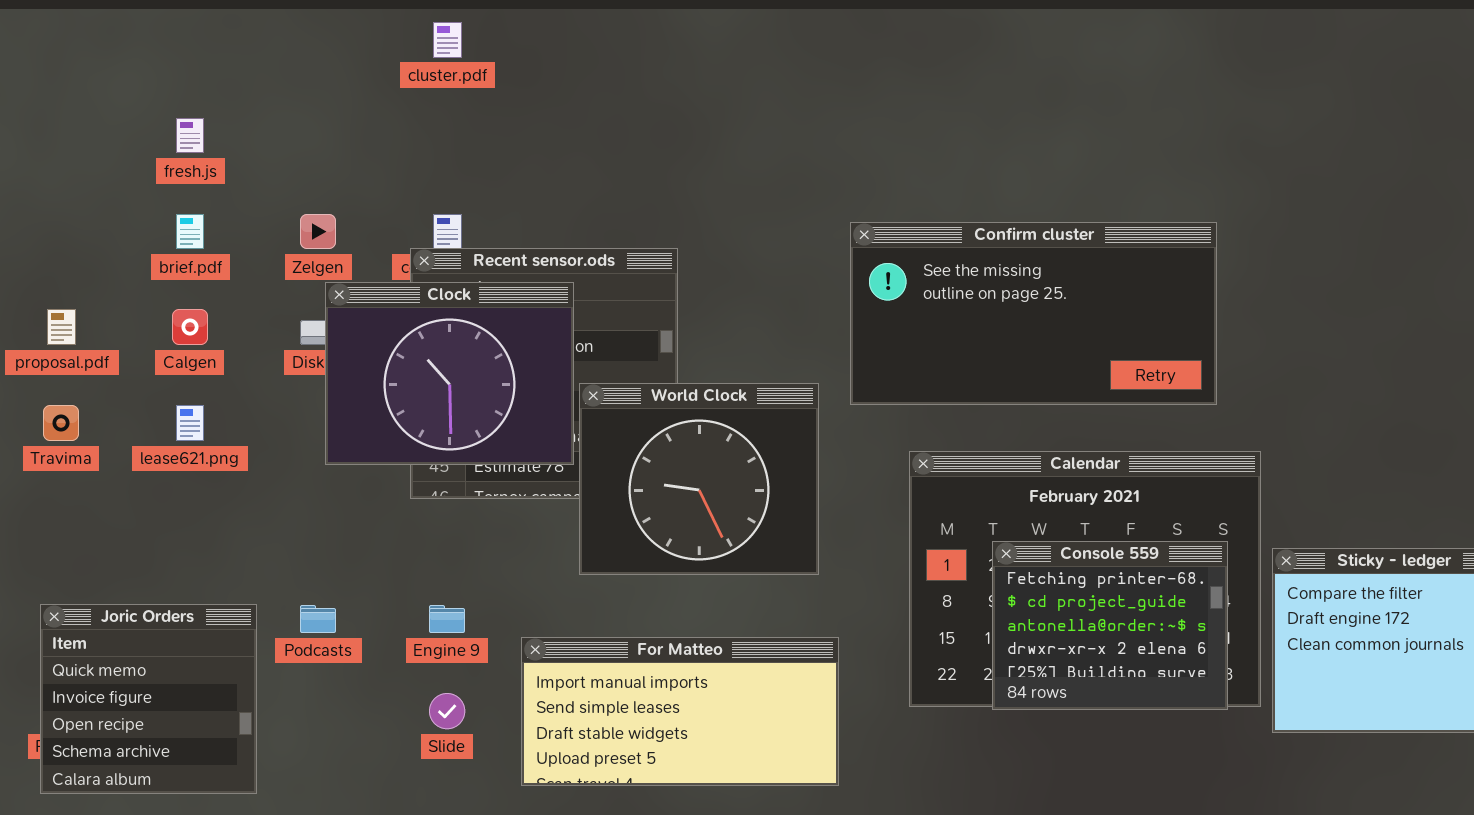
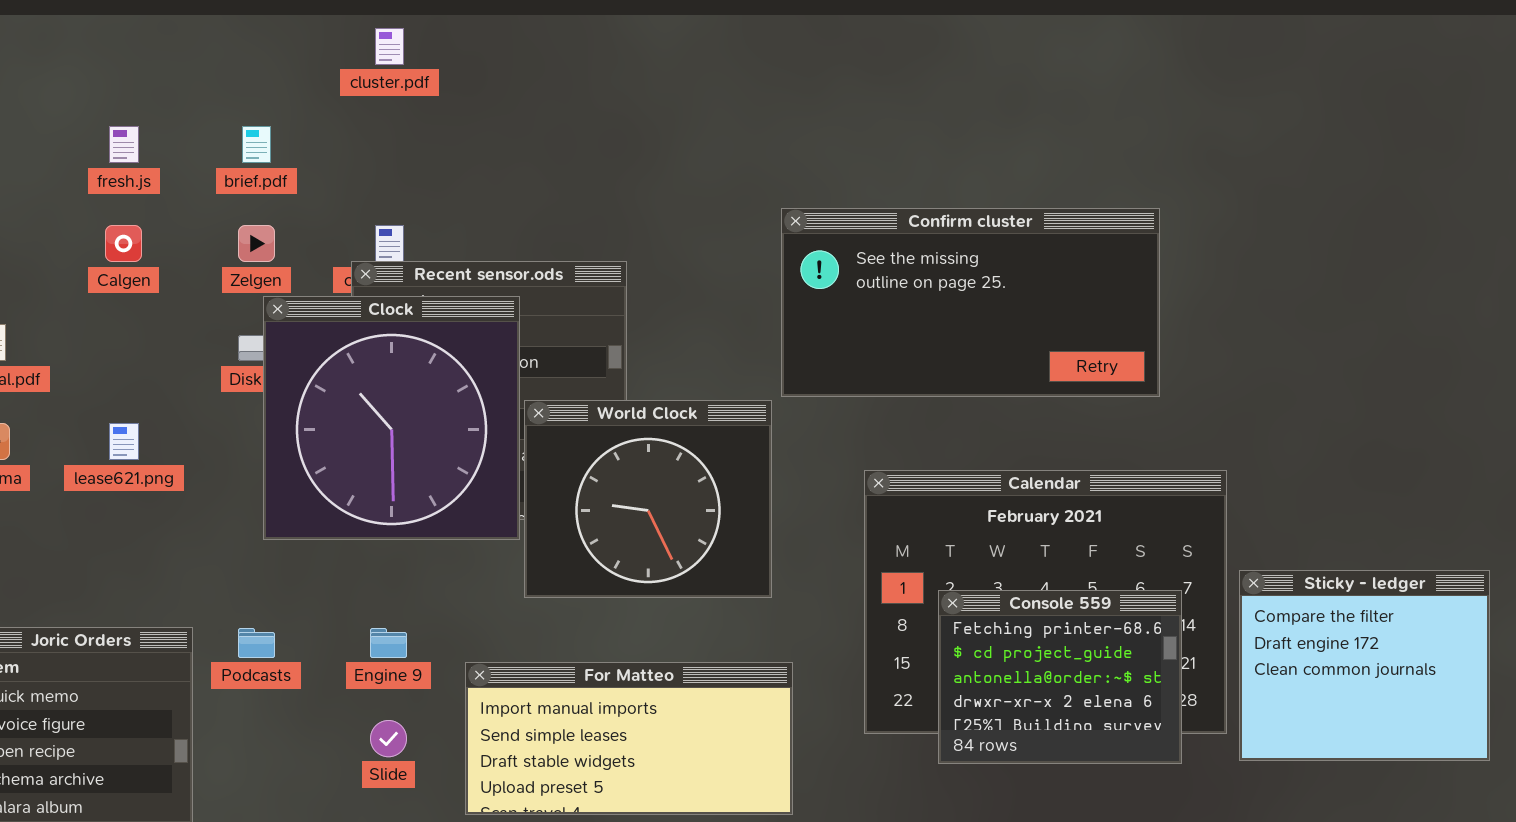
brief.pdf: [176,214,204,249] -> [242,126,271,163], moved
Confirm cluster: [850,222,1217,405] -> [781,208,1160,397], moved
Clock: [325,282,574,465] -> [263,296,520,540], resized
Calgen: [172,309,208,345] -> [105,225,142,262], moved
Console 559: [992,541,1228,710] -> [938,590,1182,764], moved

